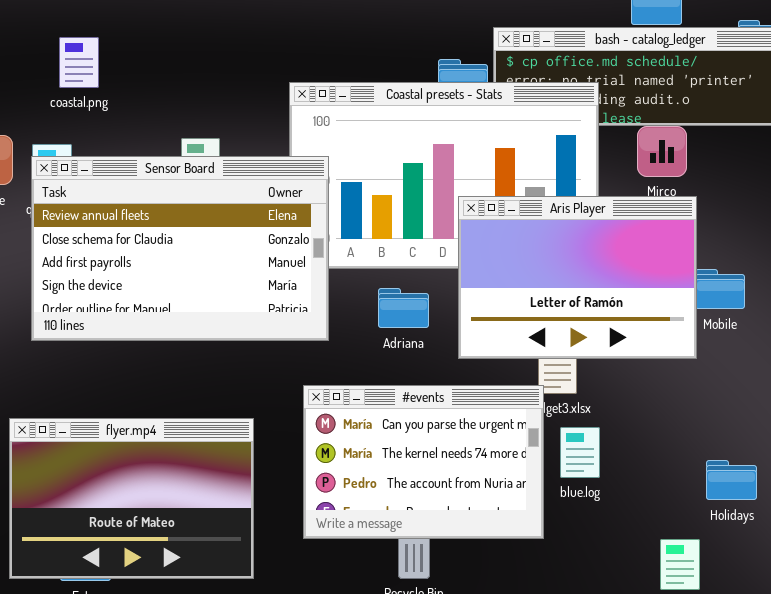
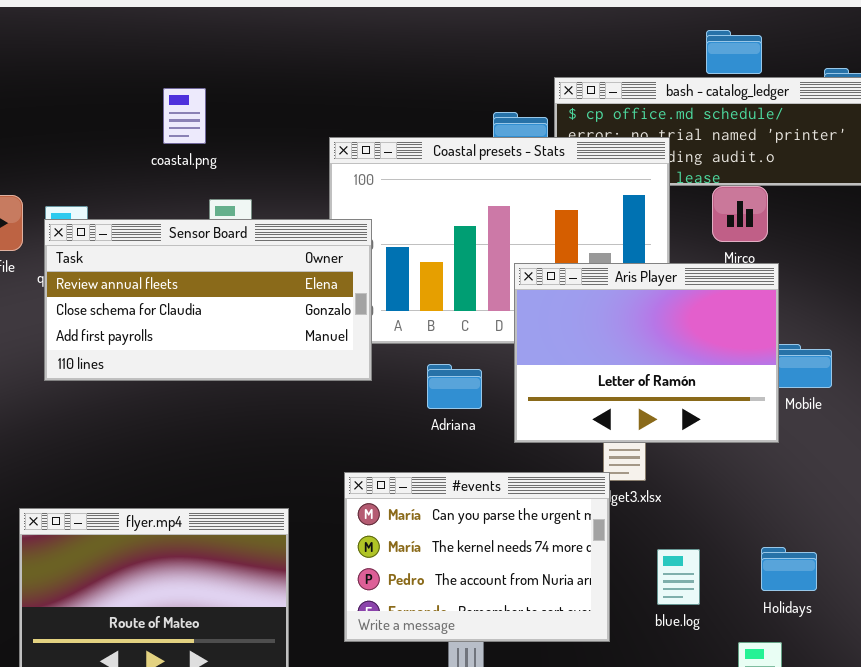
coastal.png: [59,37,99,88] -> [163,88,206,144], moved
Sensor Board: [31,156,329,341] -> [44,219,372,381], resized
blue.log: [560,427,600,478] -> [657,549,700,605], moved
Holidays: [706,460,757,500] -> [761,547,817,591], moved

